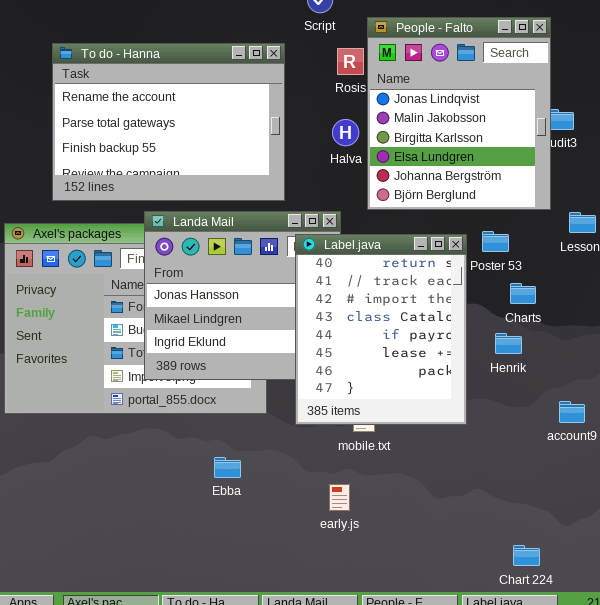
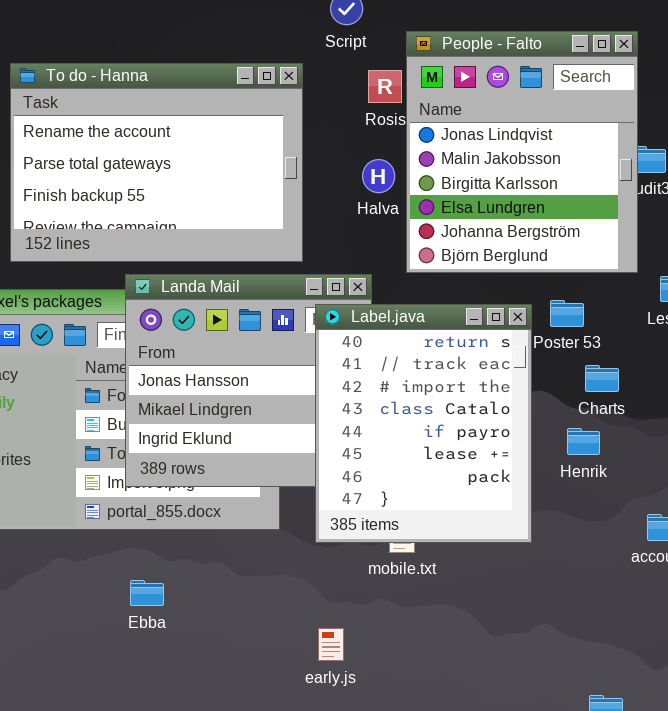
Ebba: [214,457,241,478] -> [130,580,164,606], moved
early.js: [329,484,350,511] -> [318,628,344,661], moved

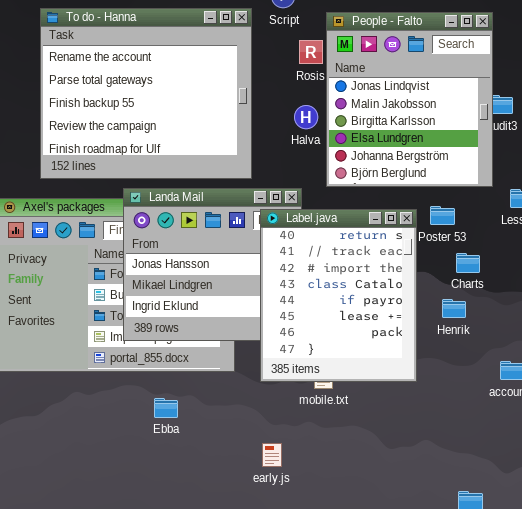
To do - Hanna: [10,63,303,262] -> [40,8,252,179], resized
Ebba: [130,580,164,606] -> [154,398,178,418], moved

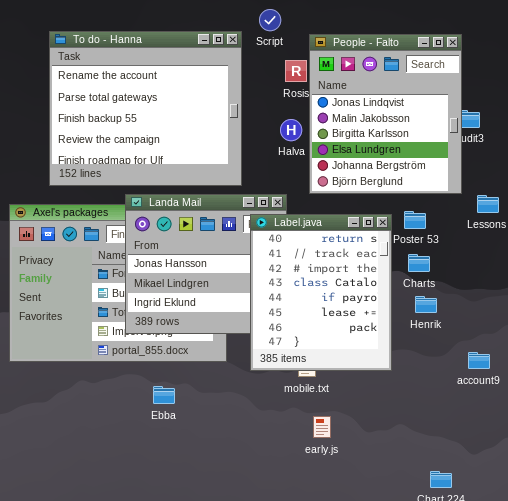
Charts: [456,253,480,273] -> [408,254,430,272], moved
early.js: [262,443,282,467] -> [313,416,331,438], moved

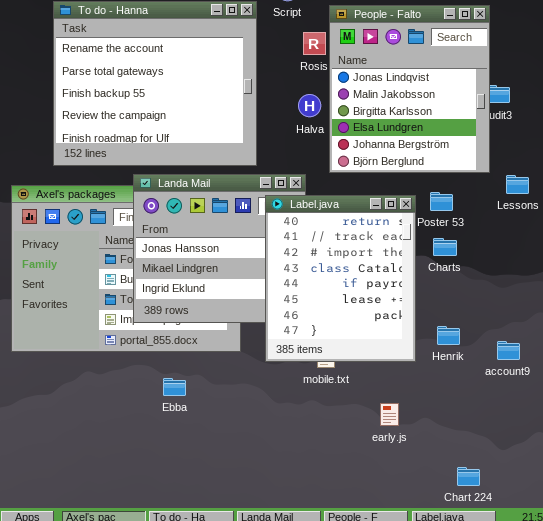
Henrik: [415,296,437,313] -> [437,326,460,345], moved
early.js: [313,416,331,438] -> [380,403,399,426], moved

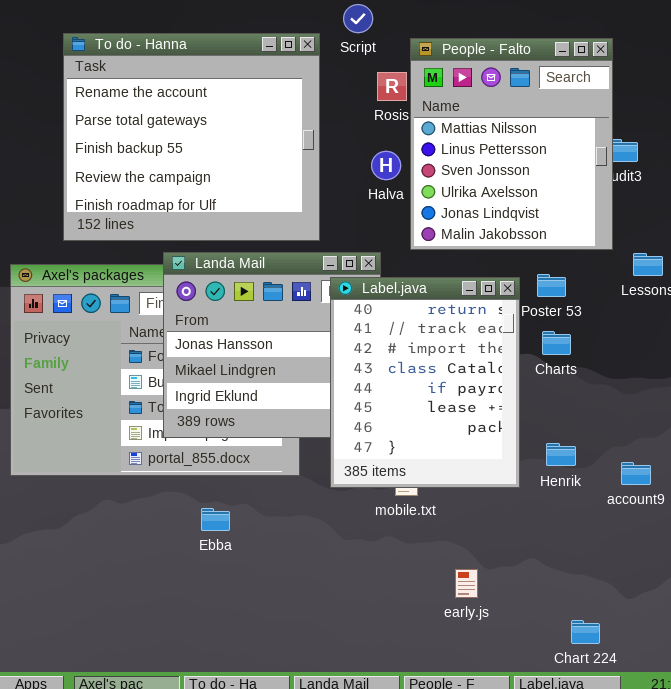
People - Falto: [329,5,490,173] -> [410,38,613,250], scrolled up 4 rows
early.js: [380,403,399,426] -> [455,569,478,598], moved

